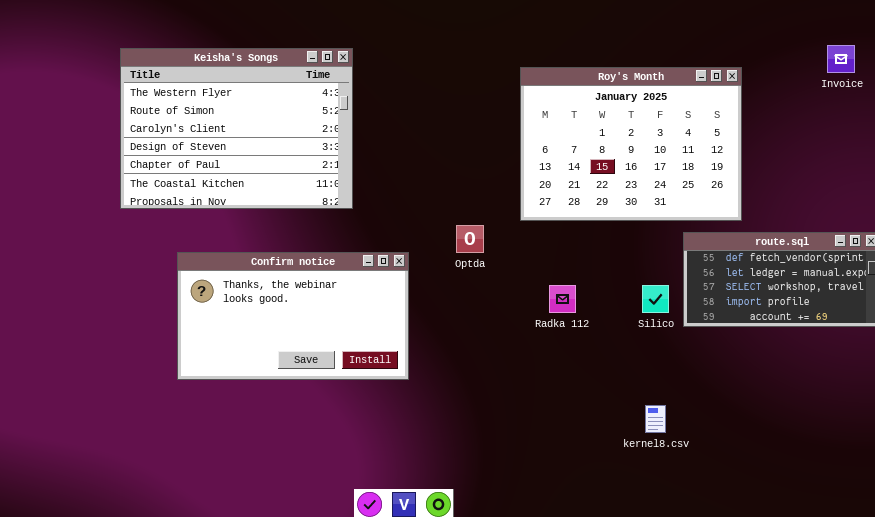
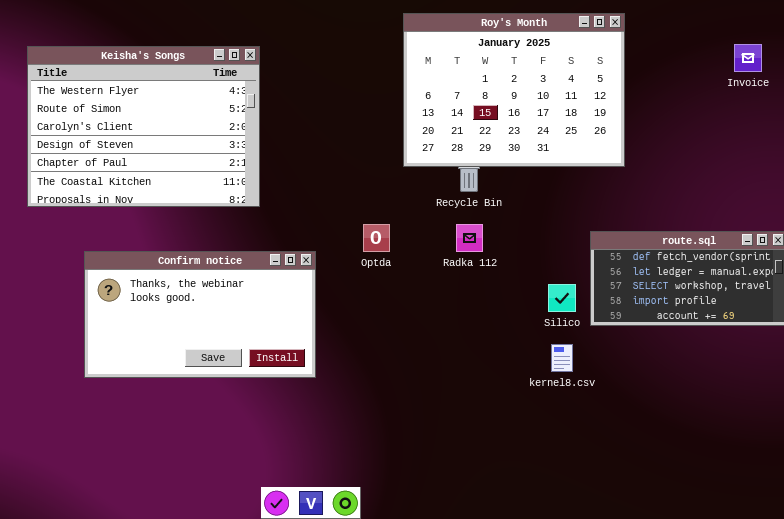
Roy's Month: [520,67,742,221] -> [403,13,625,167], moved
Radka 112: [549,285,576,313] -> [456,224,483,252], moved
kernel8.csv: [645,405,666,433] -> [551,344,573,372], moved

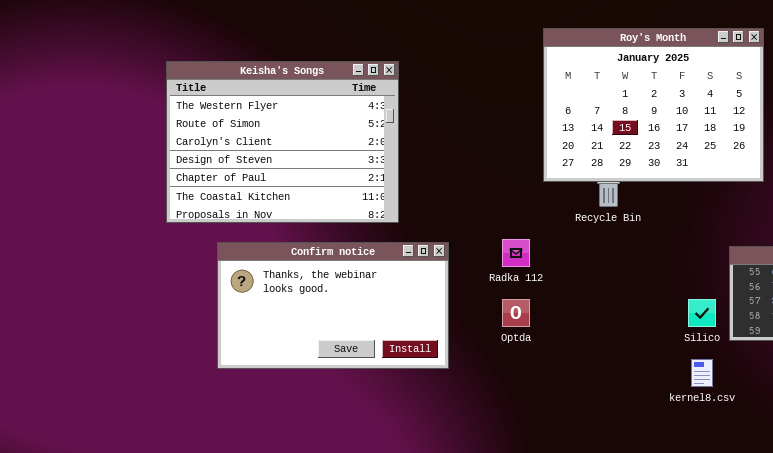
Optda: [363,224,390,252] -> [502,299,530,327], moved
Radka 112: [456,224,483,252] -> [502,239,530,267], moved
Confirm notice: [84,251,316,378] -> [217,242,449,369], moved

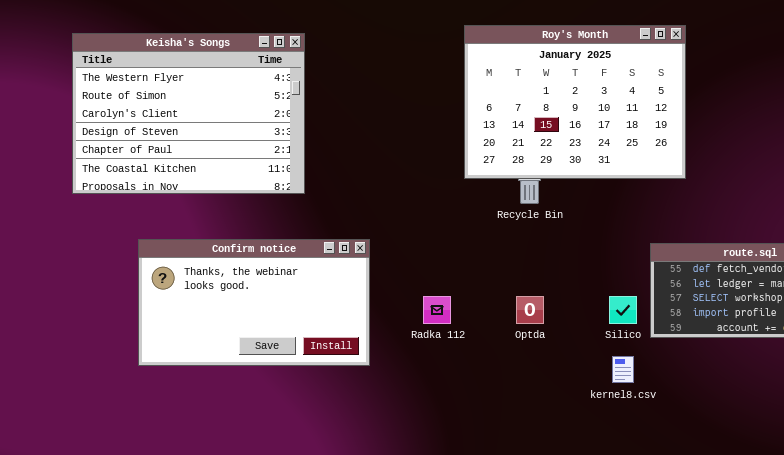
Keisha's Songs: [166,61,399,223] -> [72,33,305,194], moved
Radka 112: [502,239,530,267] -> [423,296,451,324], moved
Optda: [502,299,530,327] -> [516,296,544,324], moved

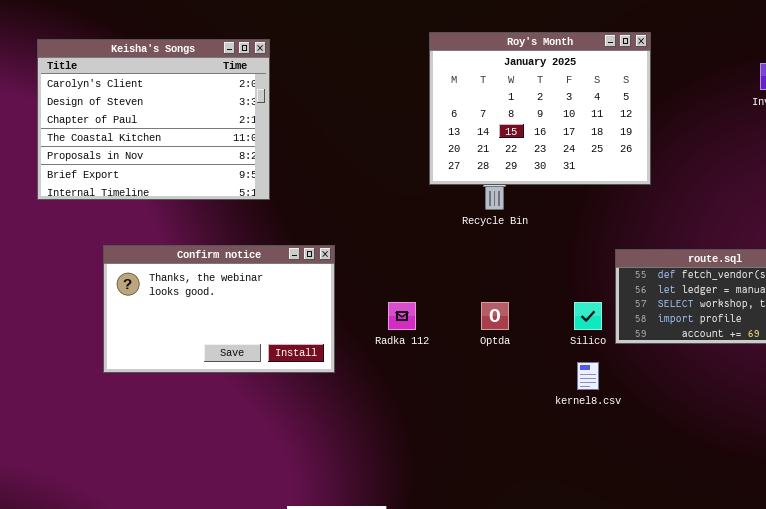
Keisha's Songs: [72,33,305,194] -> [37,39,270,200], scrolled down 2 rows

